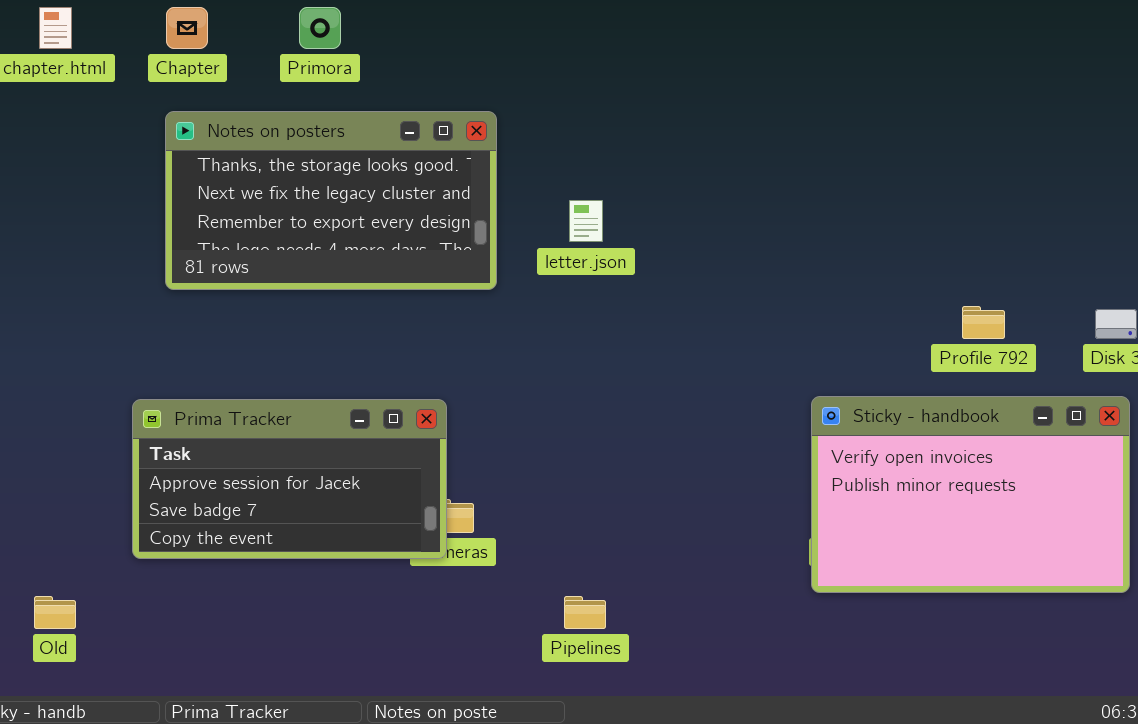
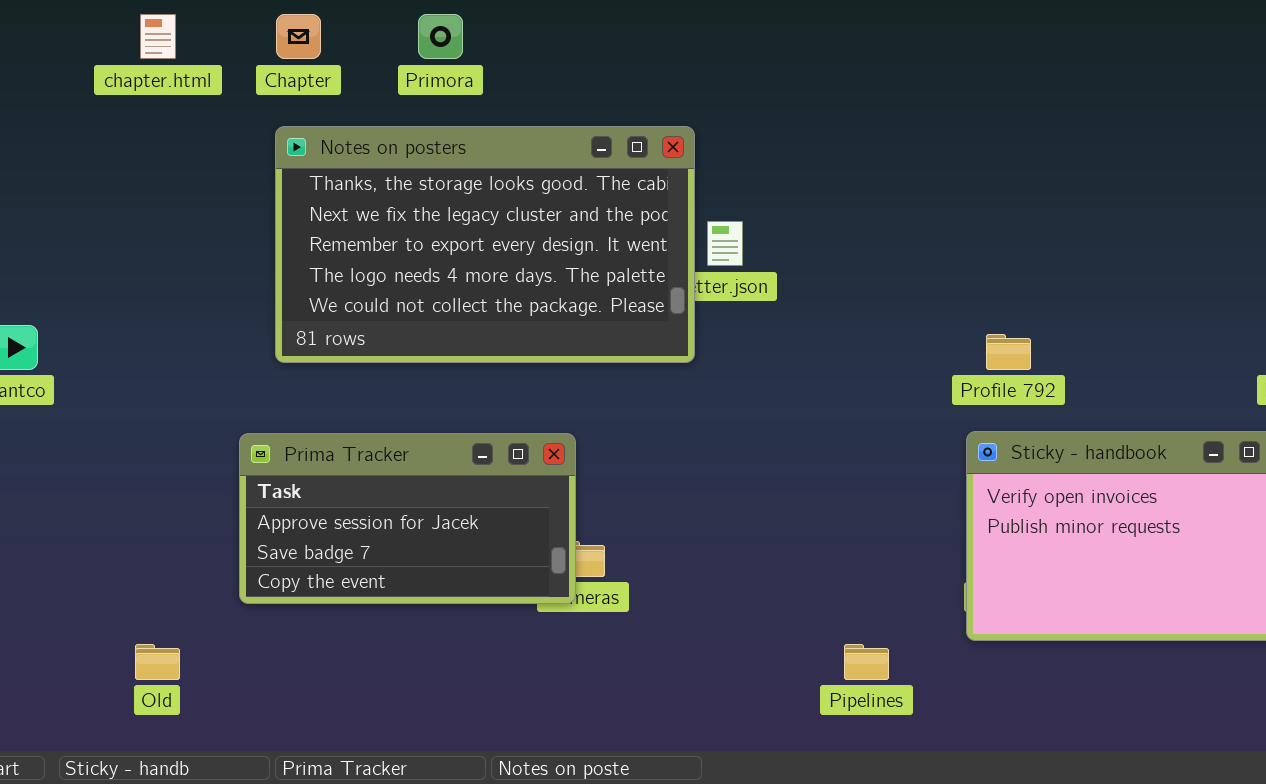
Notes on posters: [165,111,497,290] -> [275,126,695,363], resized
Profile 792: [962,306,1005,339] -> [986,334,1031,370], moved
Pipelines: [564,596,606,629] -> [844,644,889,680], moved

